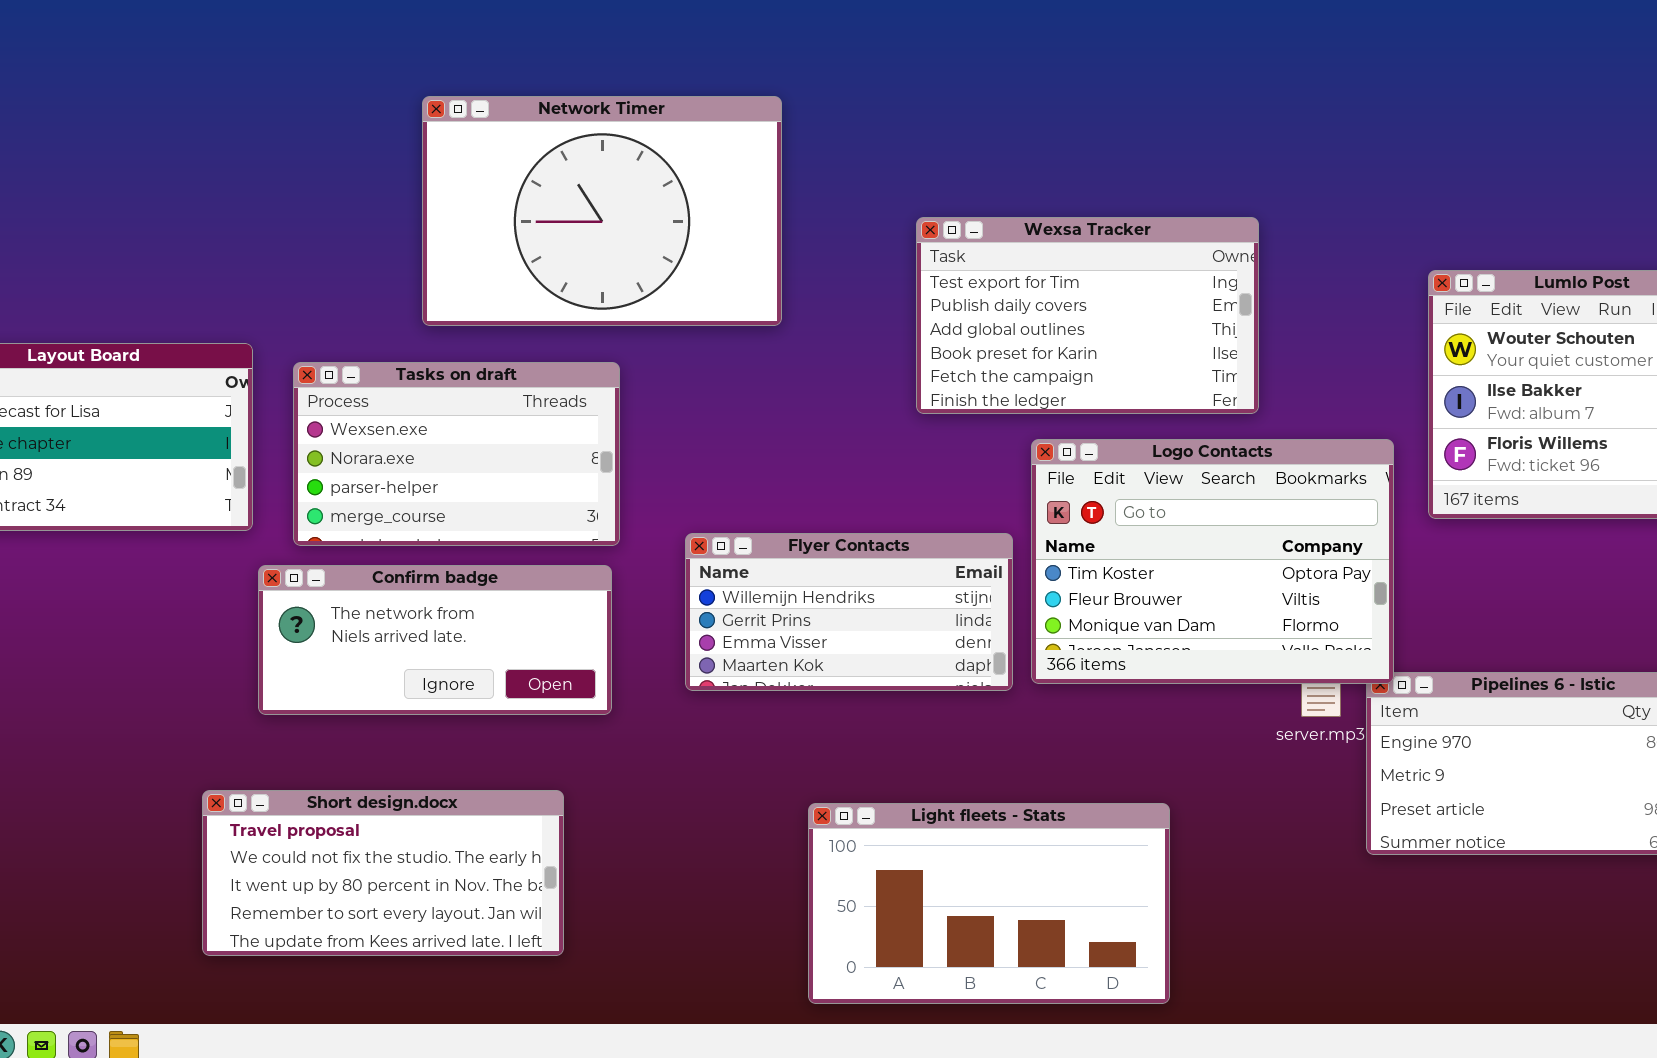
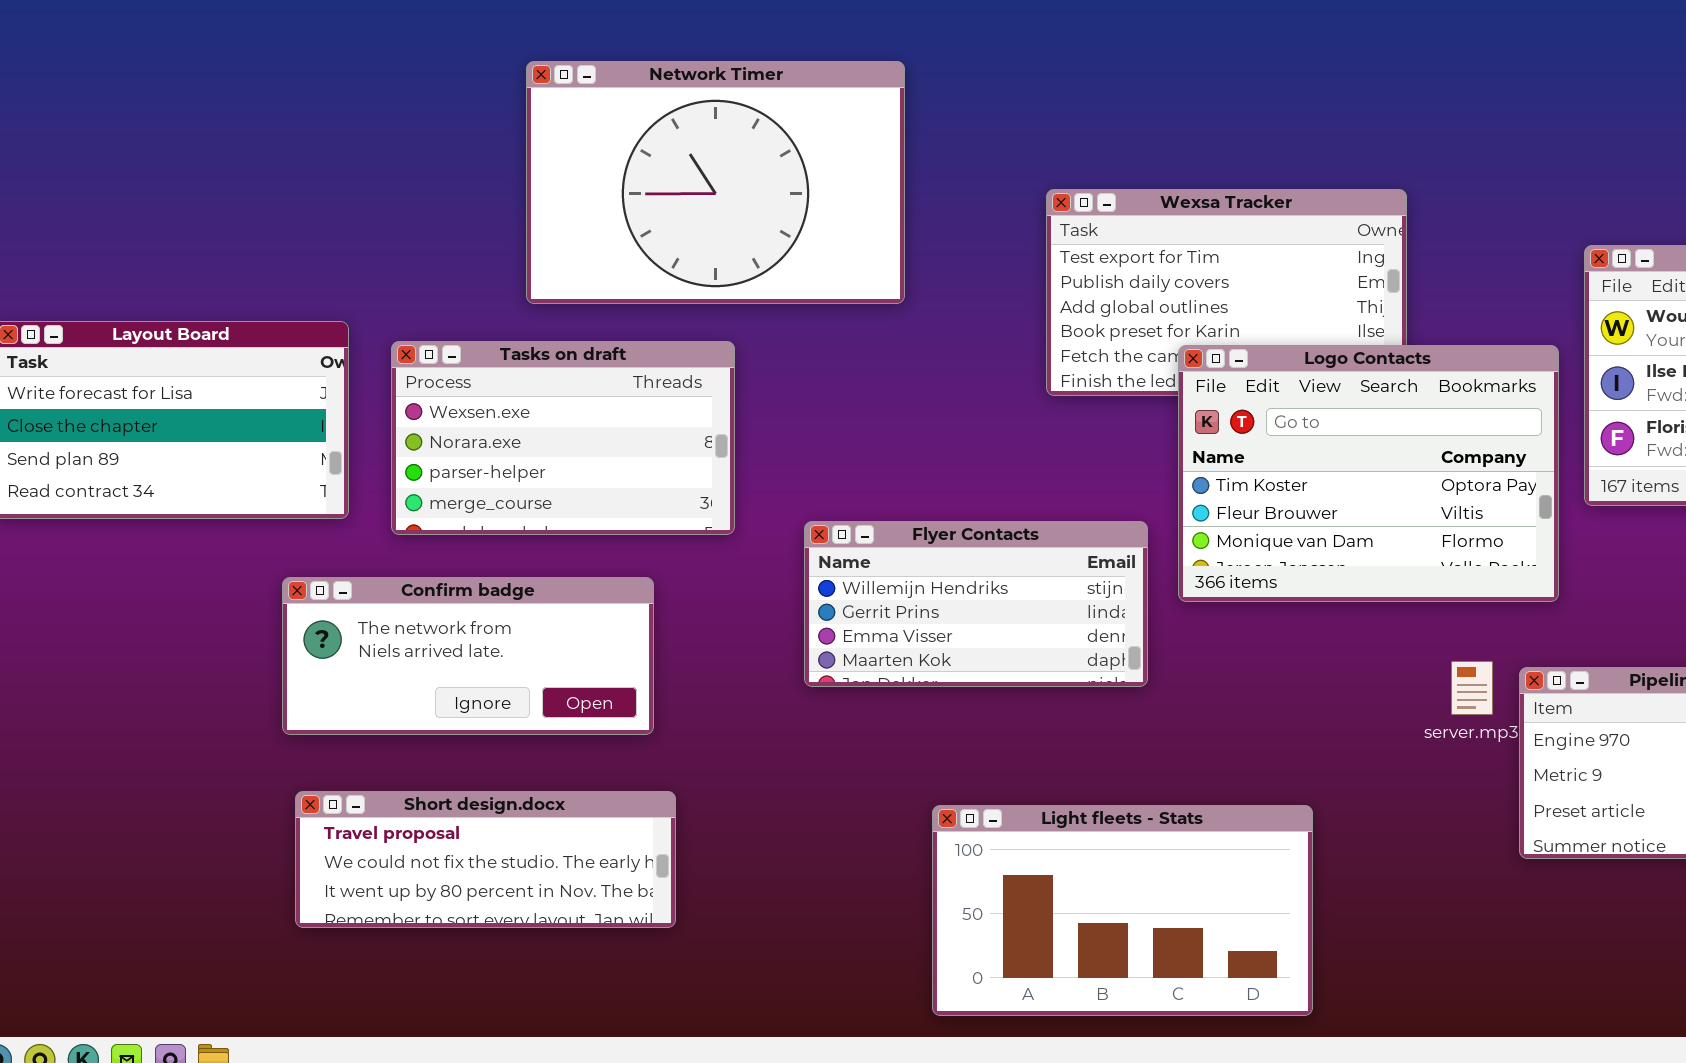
Logo Contacts: [1031,439,1394,684] -> [1178,345,1559,602], moved
Confirm badge: [258,565,612,715] -> [282,577,654,735], moved
Short design.docx: [202,790,564,956] -> [295,791,676,928], resized

